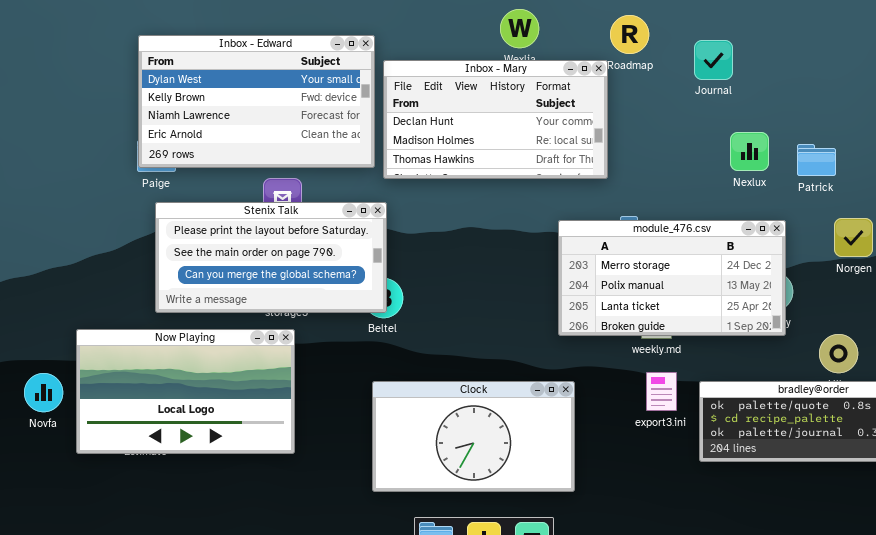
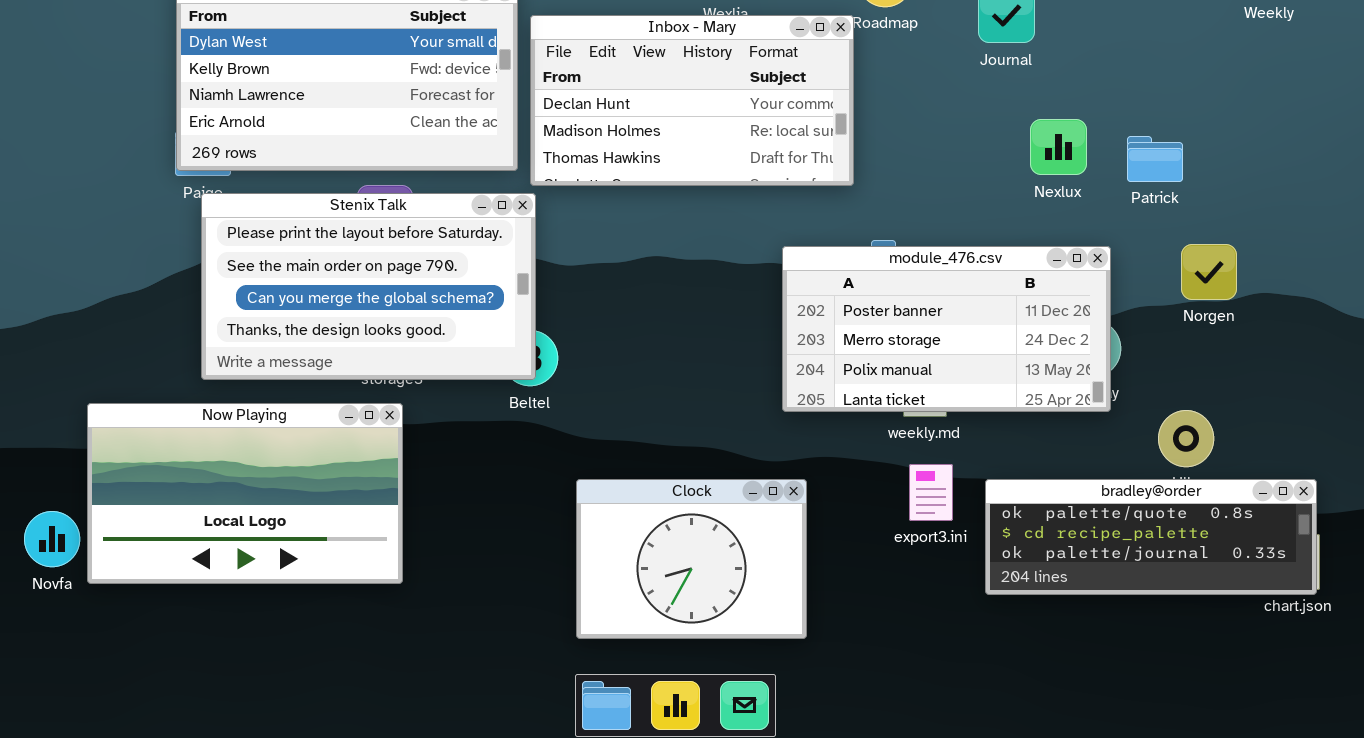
Stenix Talk: [155,202,387,313] -> [201,193,536,380], resized
module_476.csv: [558,220,786,336] -> [782,246,1111,412], scrolled up 1 row
Novfa: [24,373,63,412] -> [24,511,80,567], moved
Clock: [372,381,575,492] -> [576,479,807,639], resized

